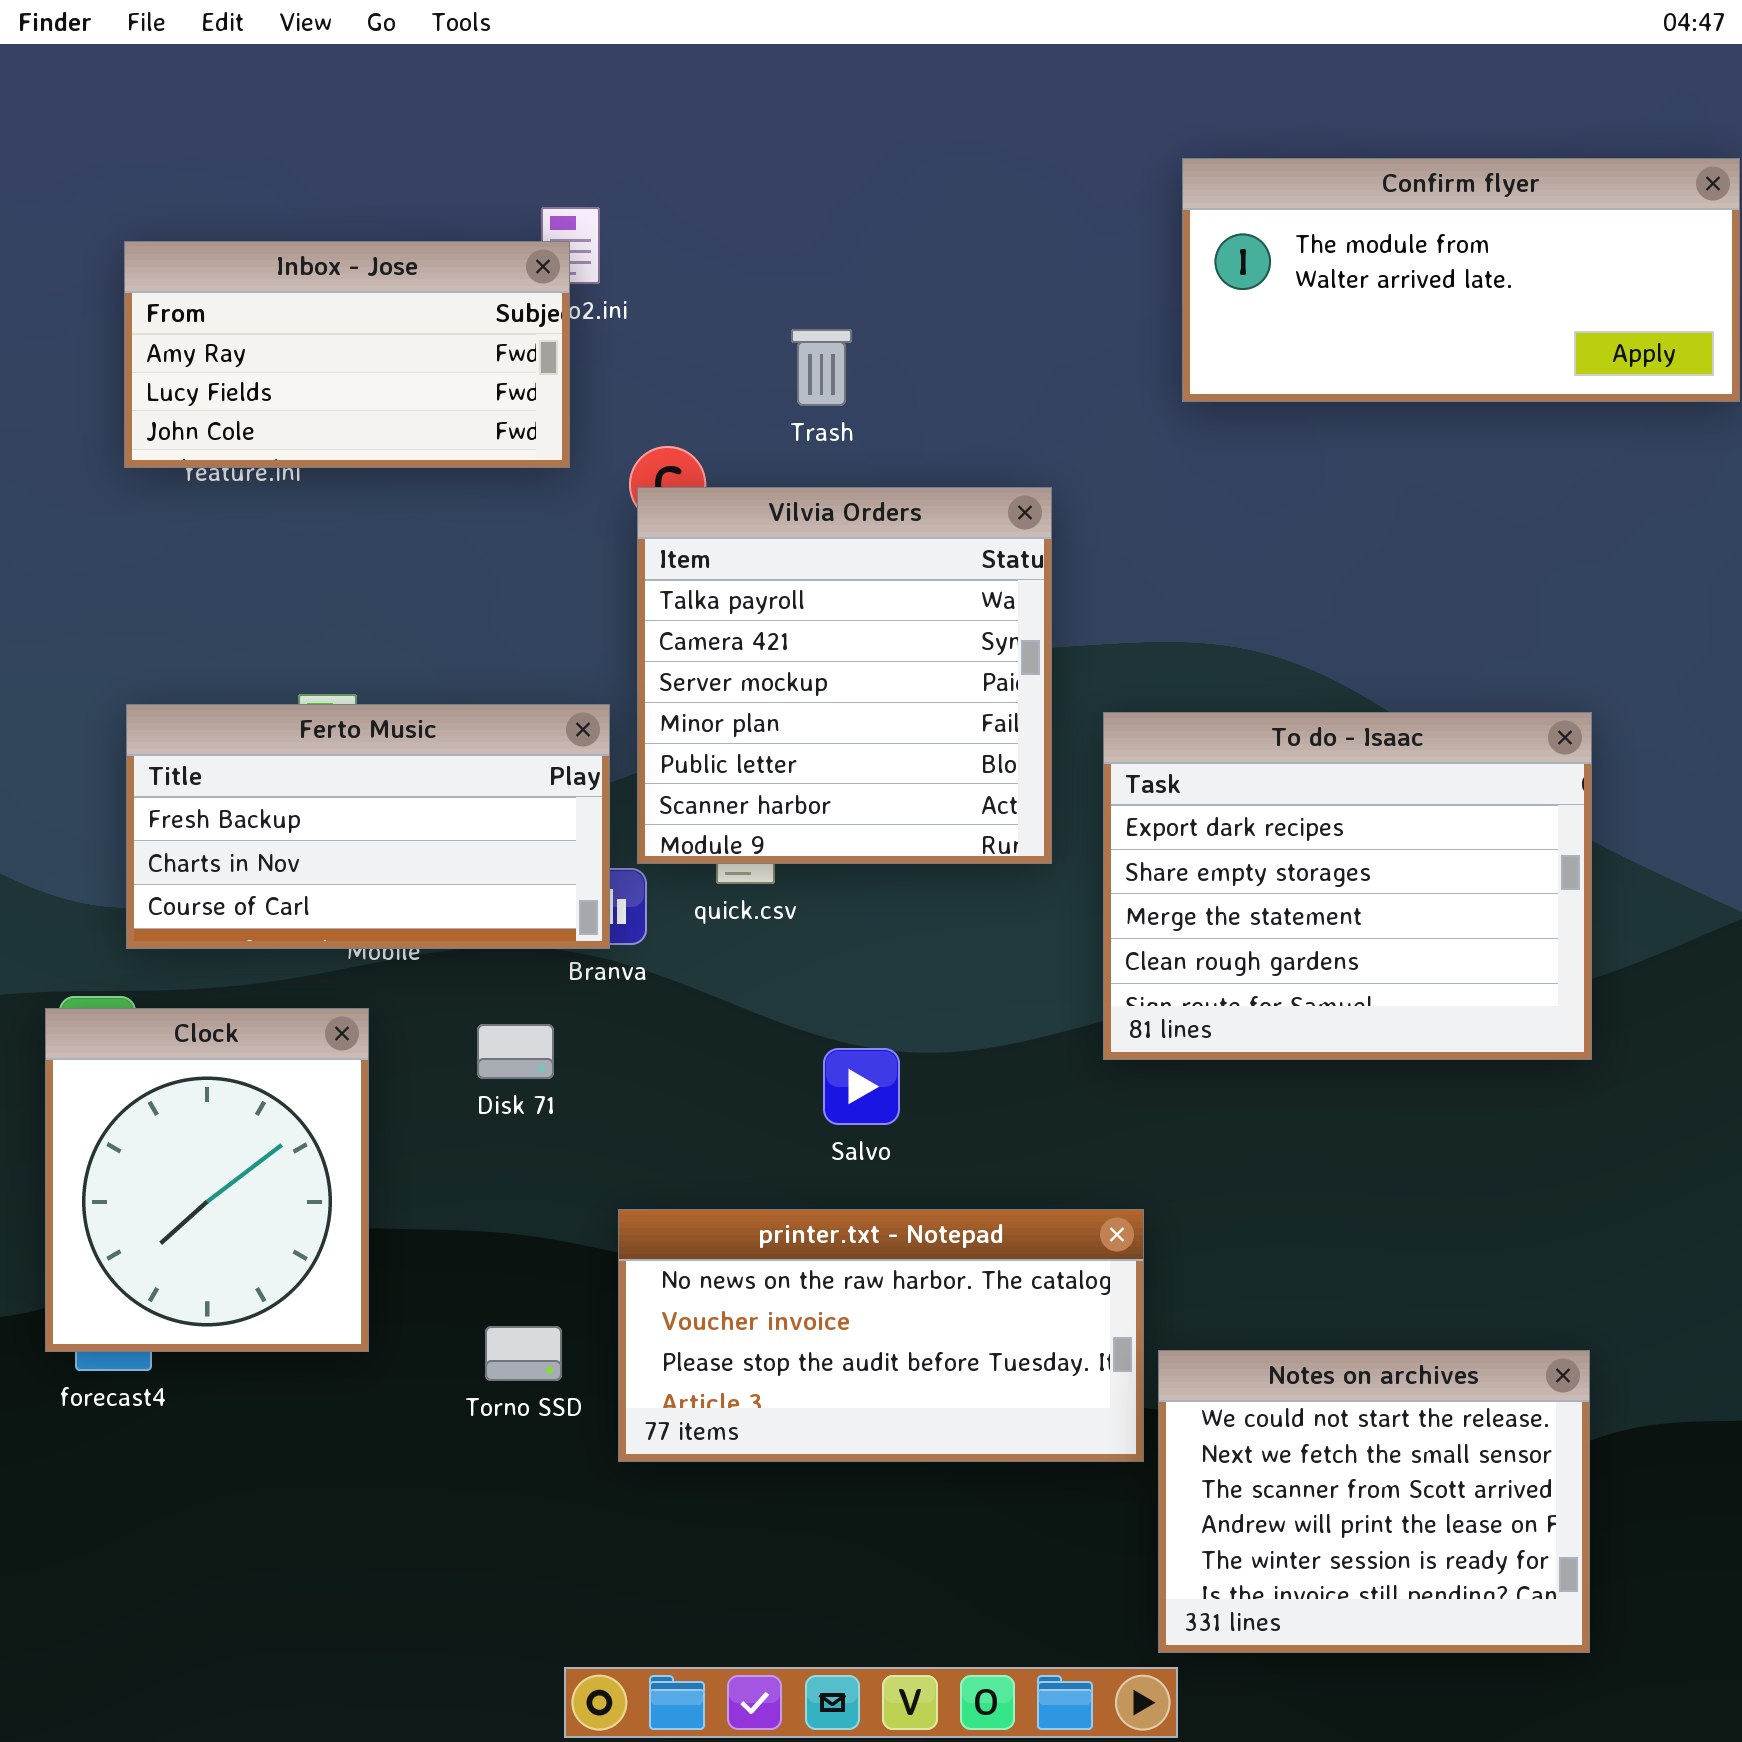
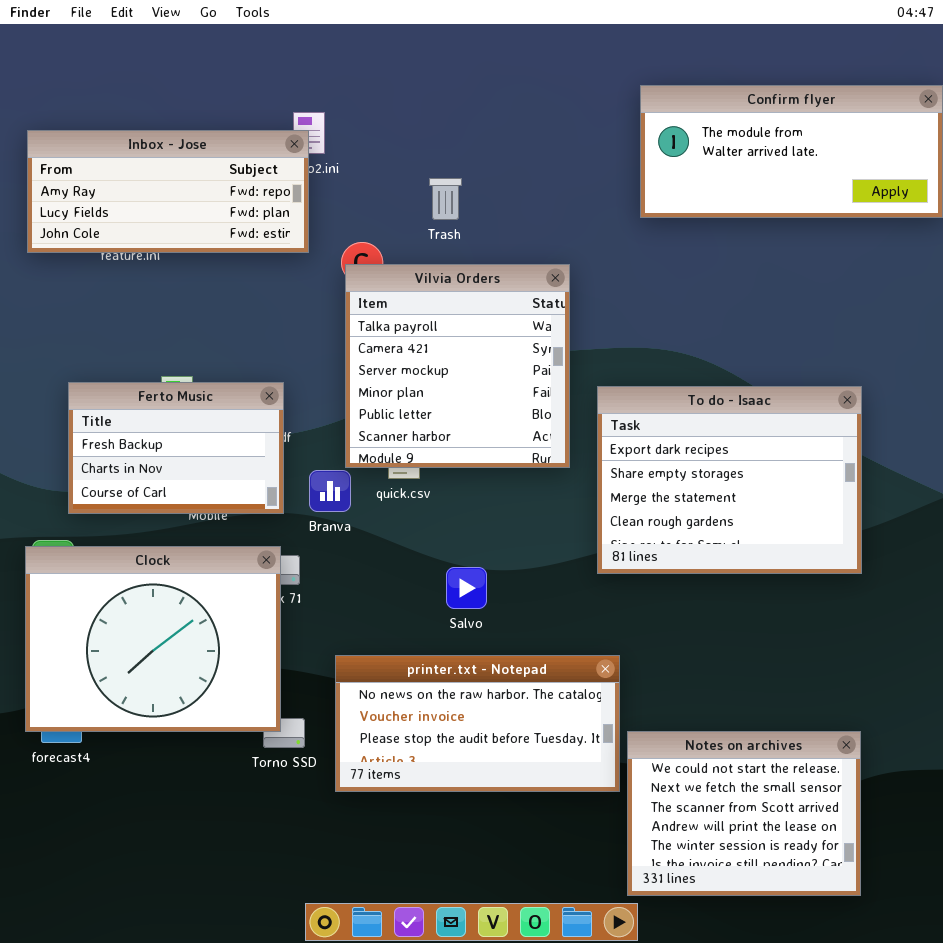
Inbox - Jose: [124,241,570,468] -> [27,130,309,253], resized
Ferto Music: [126,704,610,949] -> [68,382,284,514], resized
Clock: [45,1008,369,1352] -> [25,546,281,732], resized

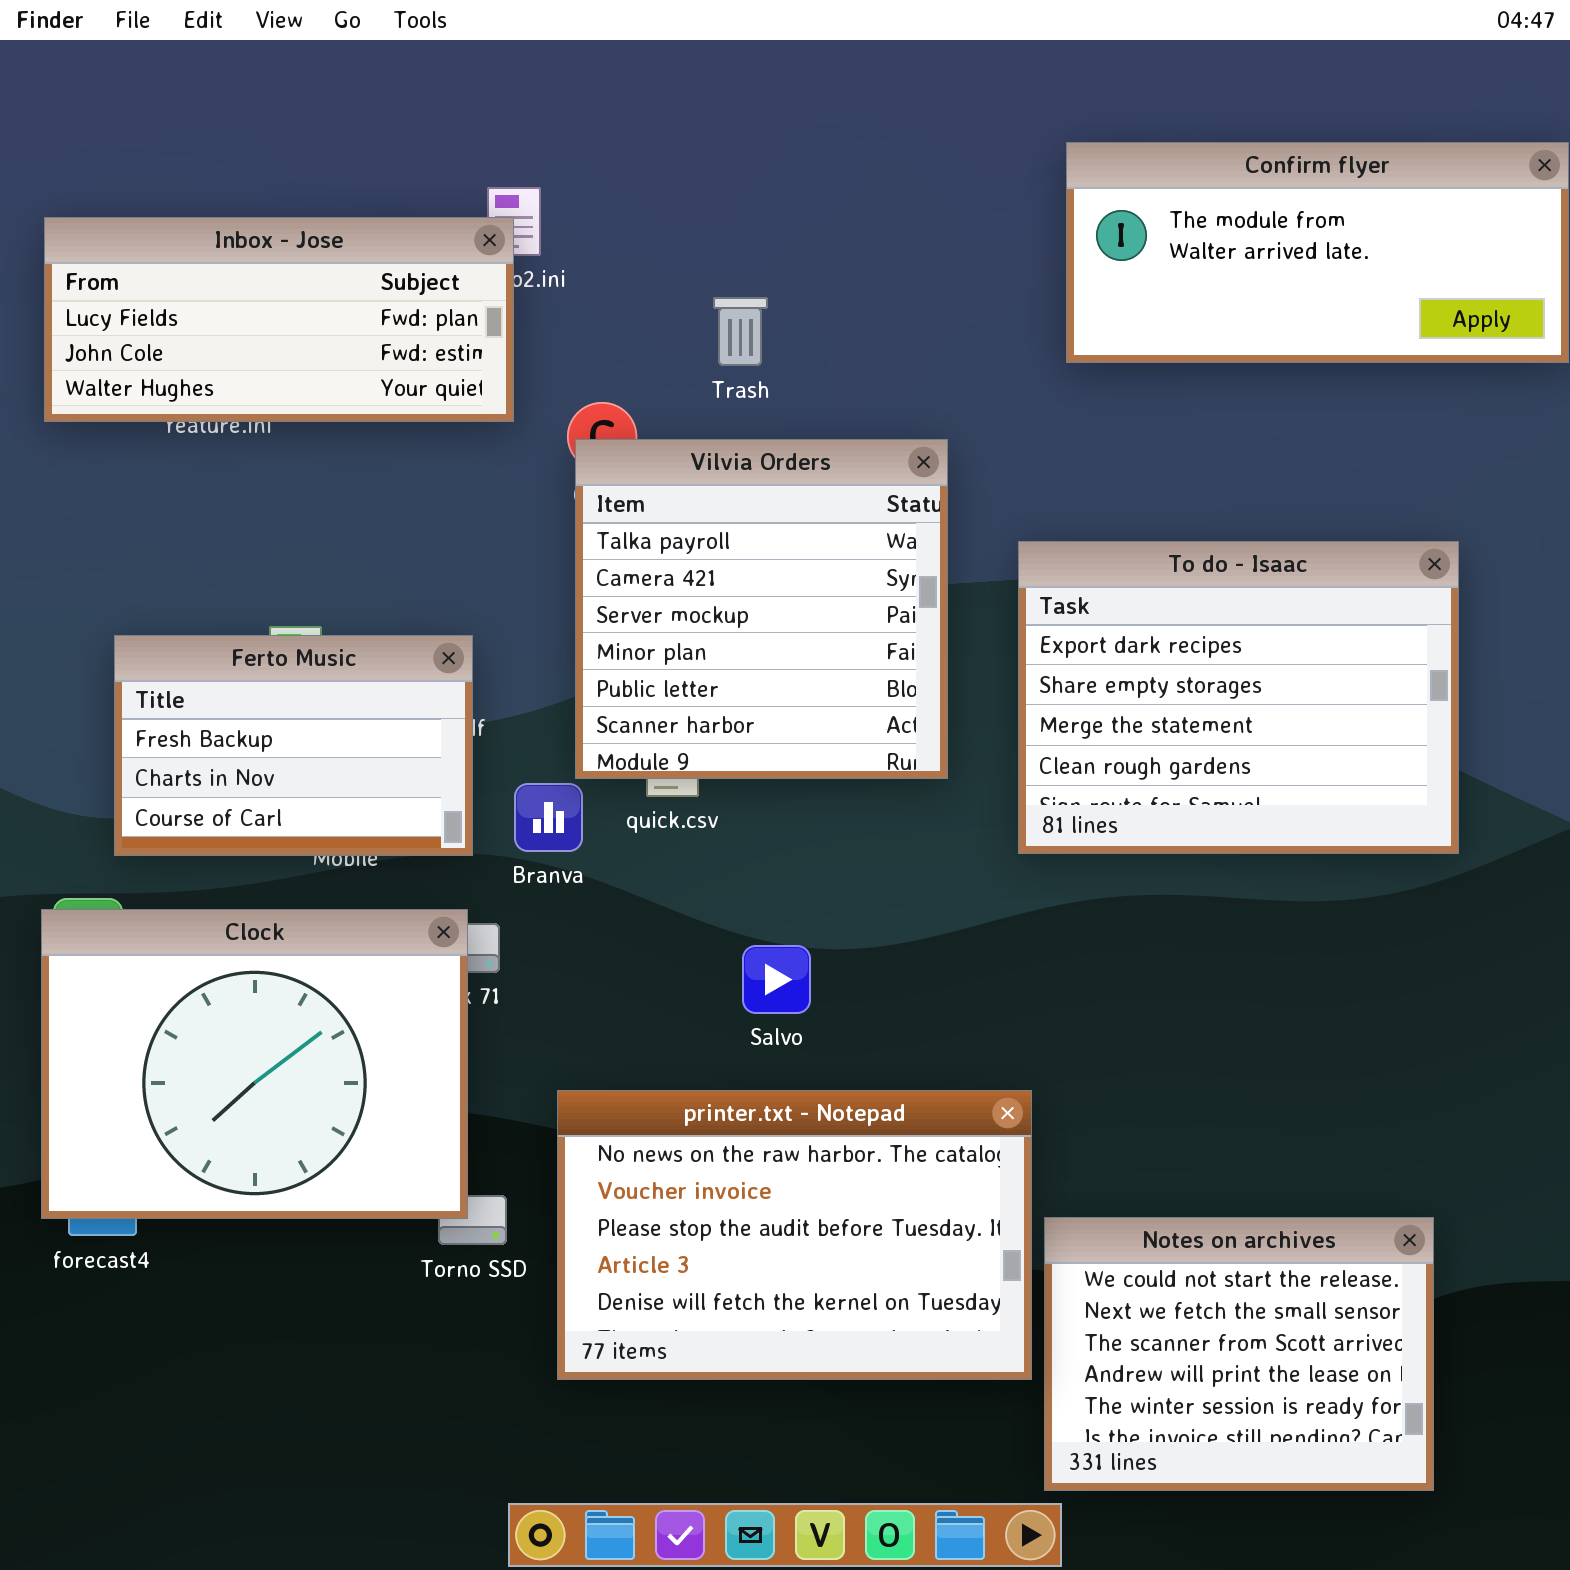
Inbox - Jose: [27,130,309,253] -> [44,217,514,422], scrolled down 1 row
To do - Isaac: [597,386,862,574] -> [1018,541,1459,854], moved
printer.txt - Notepad: [335,655,620,792] -> [557,1090,1032,1380], resized

